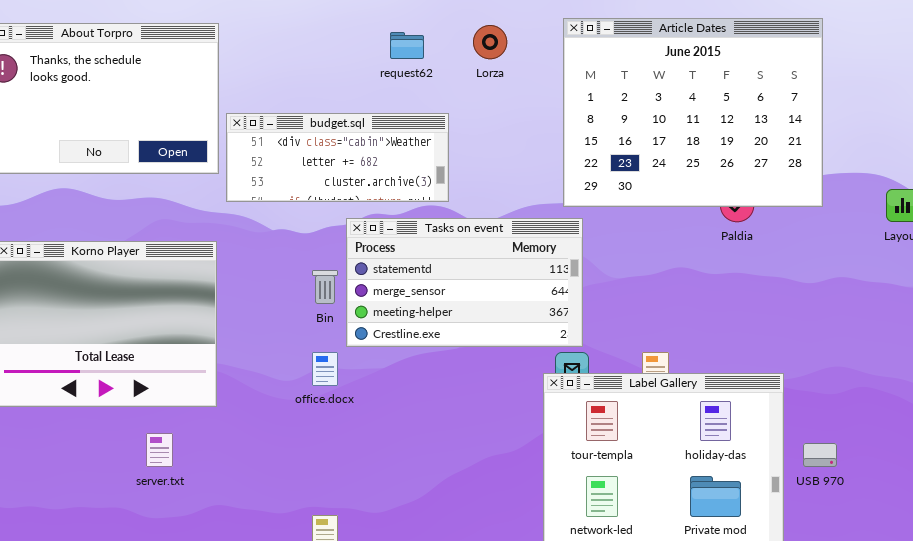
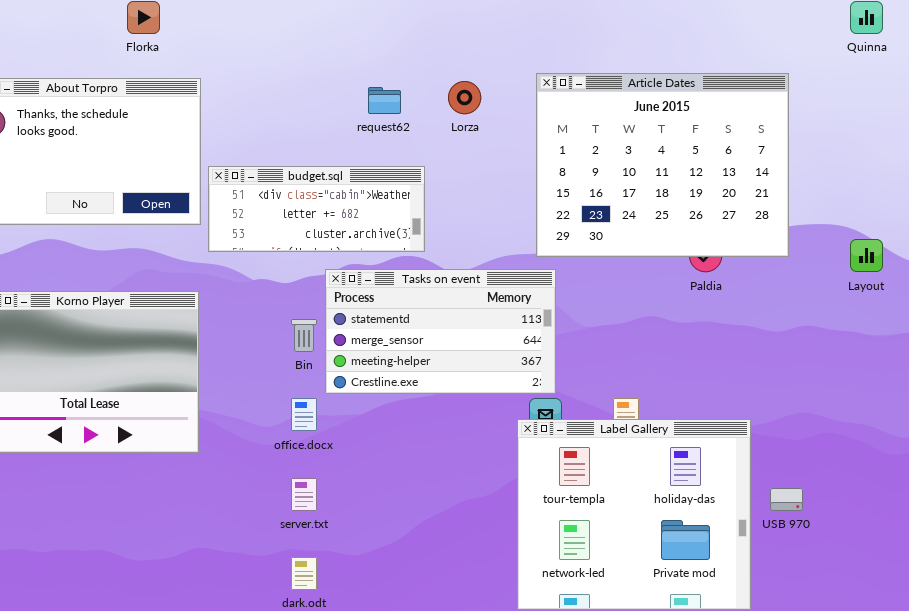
server.txt: [146,433,173,467] -> [291,478,317,511], moved

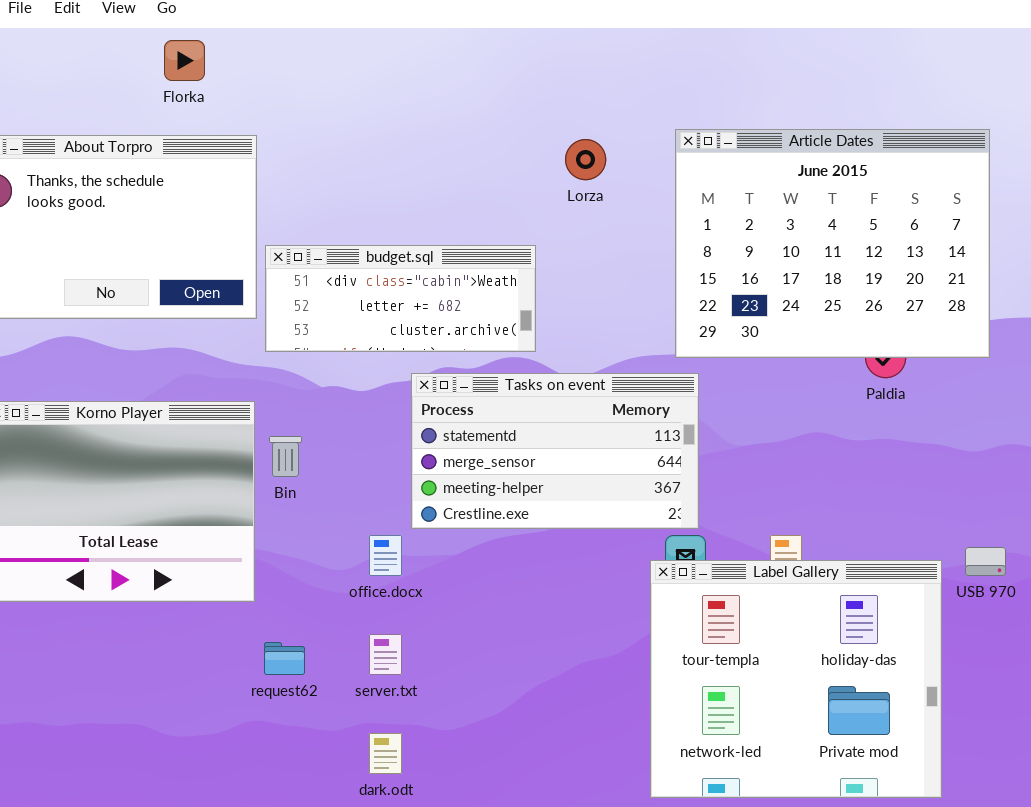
request62: [368,87,401,114] -> [264,642,305,675], moved
Bin: [291,319,317,352] -> [269,436,302,477], moved
USB 970: [770,488,803,511] -> [965,547,1006,576], moved

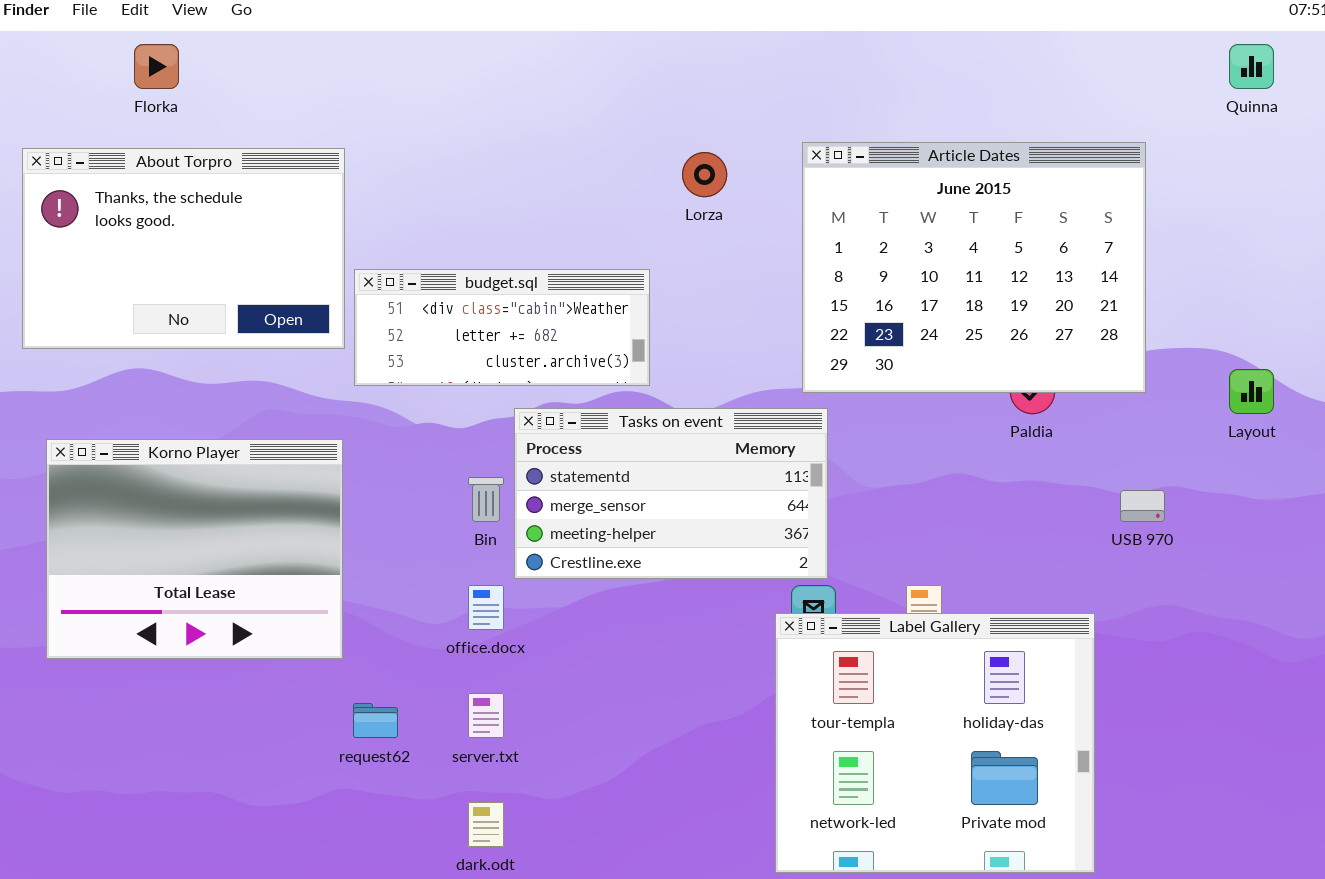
Florka: [164,40,205,81] -> [134,44,179,89], moved
Bin: [269,436,302,477] -> [468,477,504,522], moved
USB 970: [965,547,1006,576] -> [1120,490,1165,522], moved

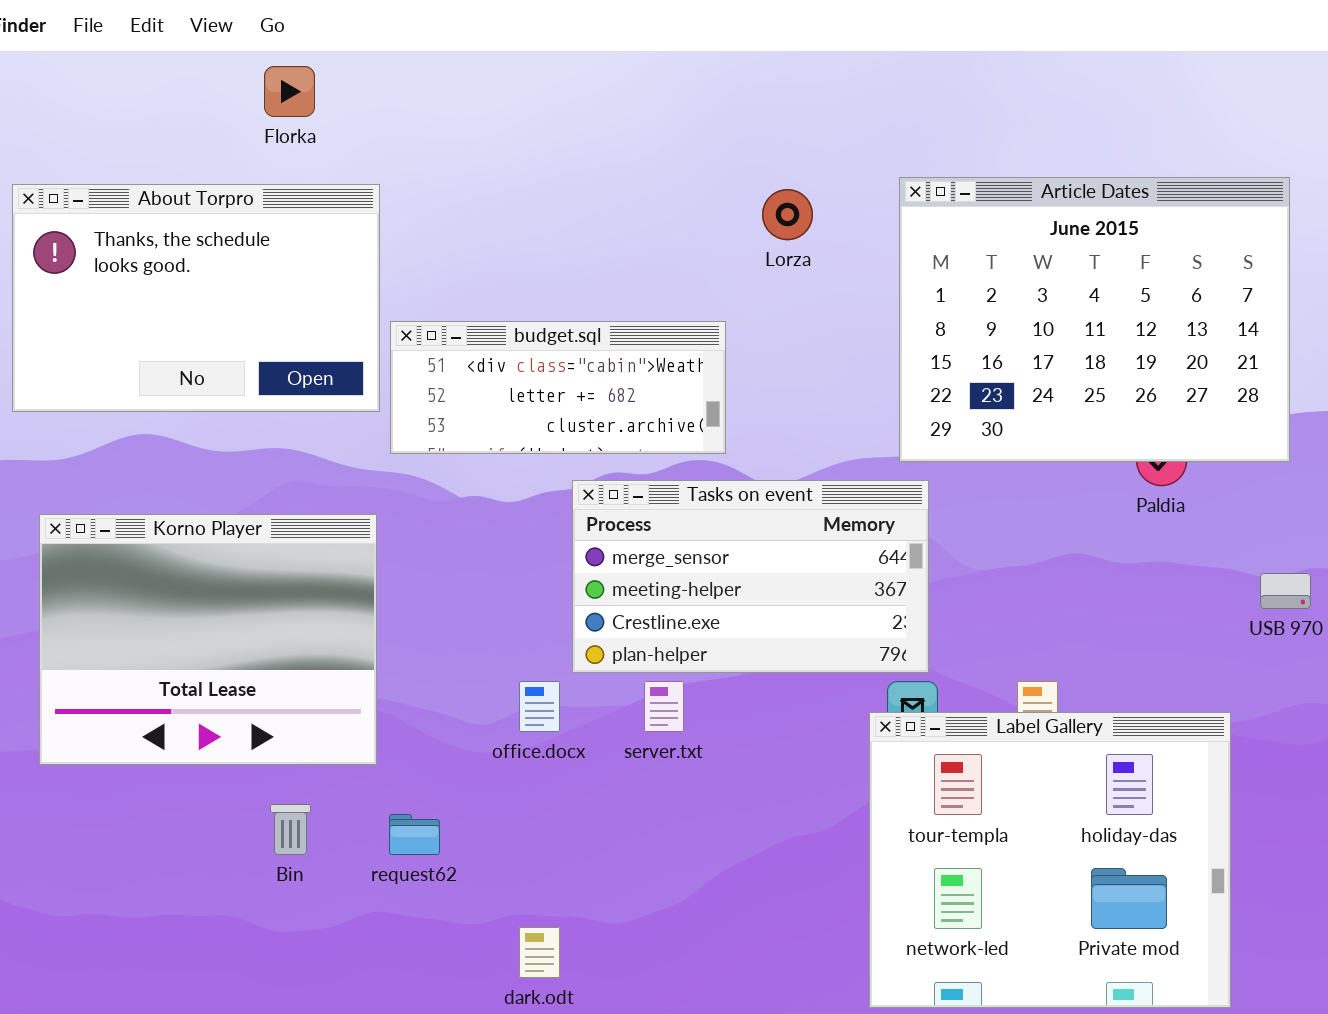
Florka: [134,44,179,89] -> [264,66,315,117], moved
Tasks on event: [514,408,828,579] -> [572,480,929,673], scrolled down 1 row
Bin: [468,477,504,522] -> [270,804,311,855], moved
server.txt: [468,693,504,738] -> [644,681,684,732], moved

